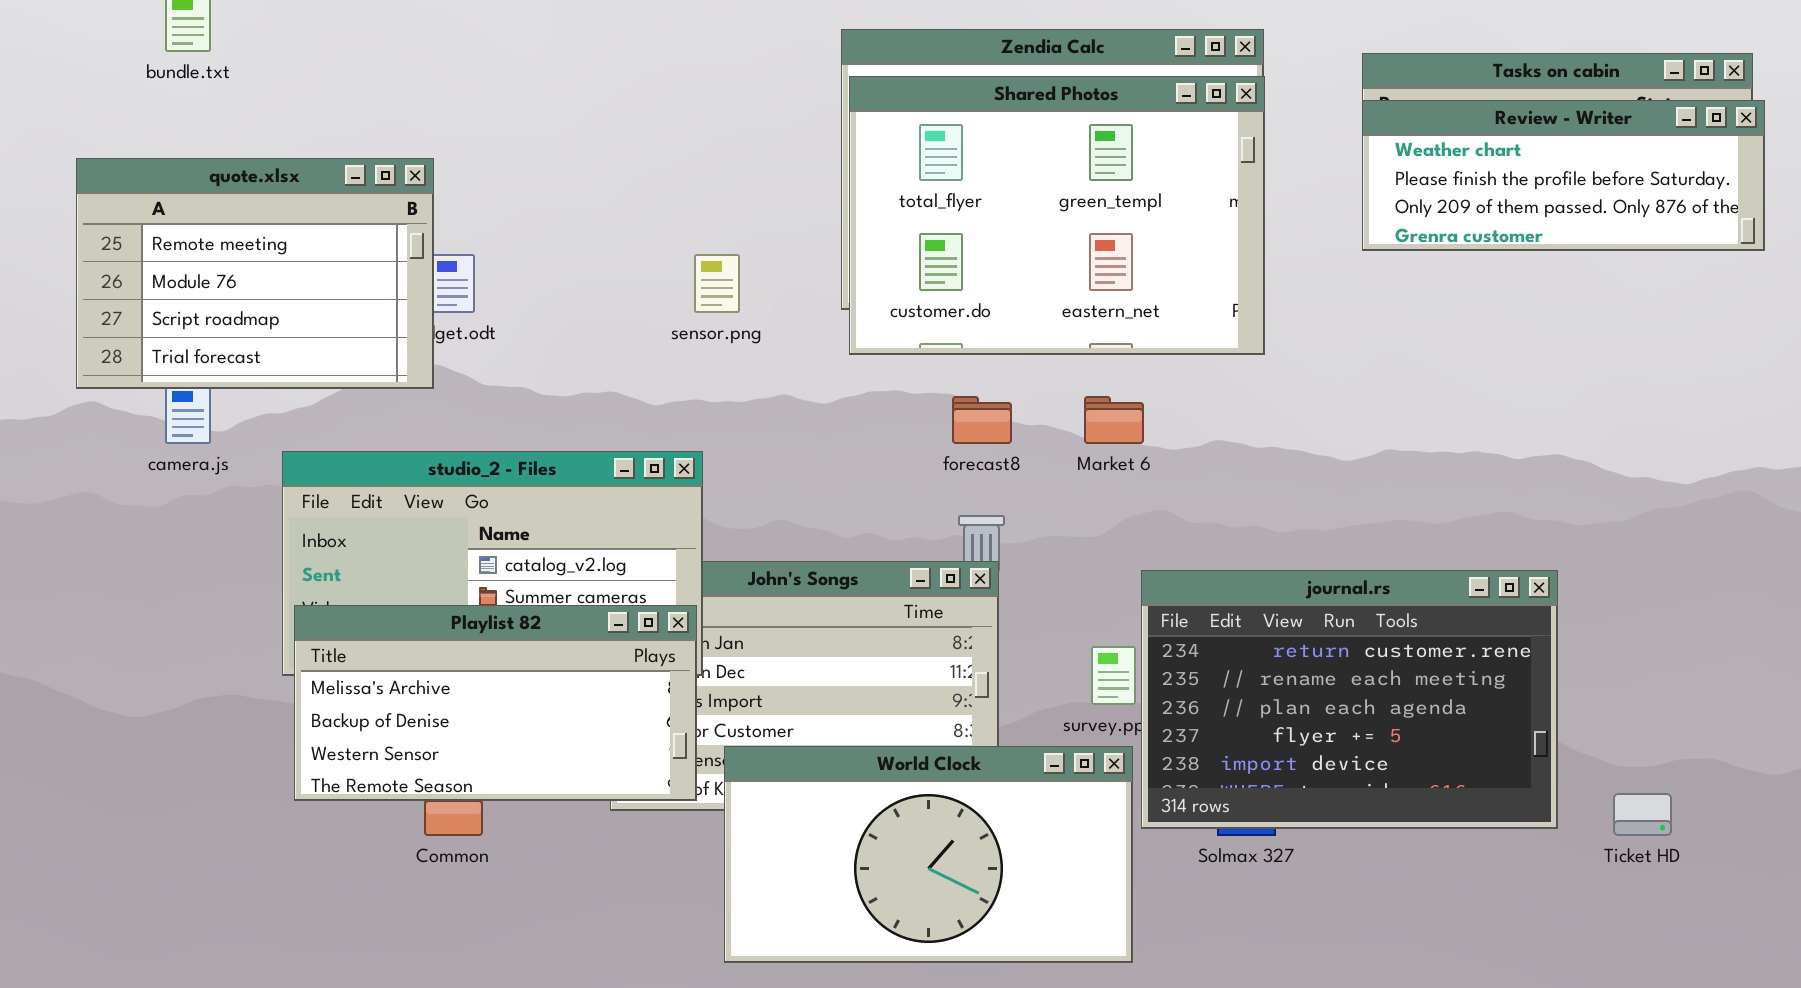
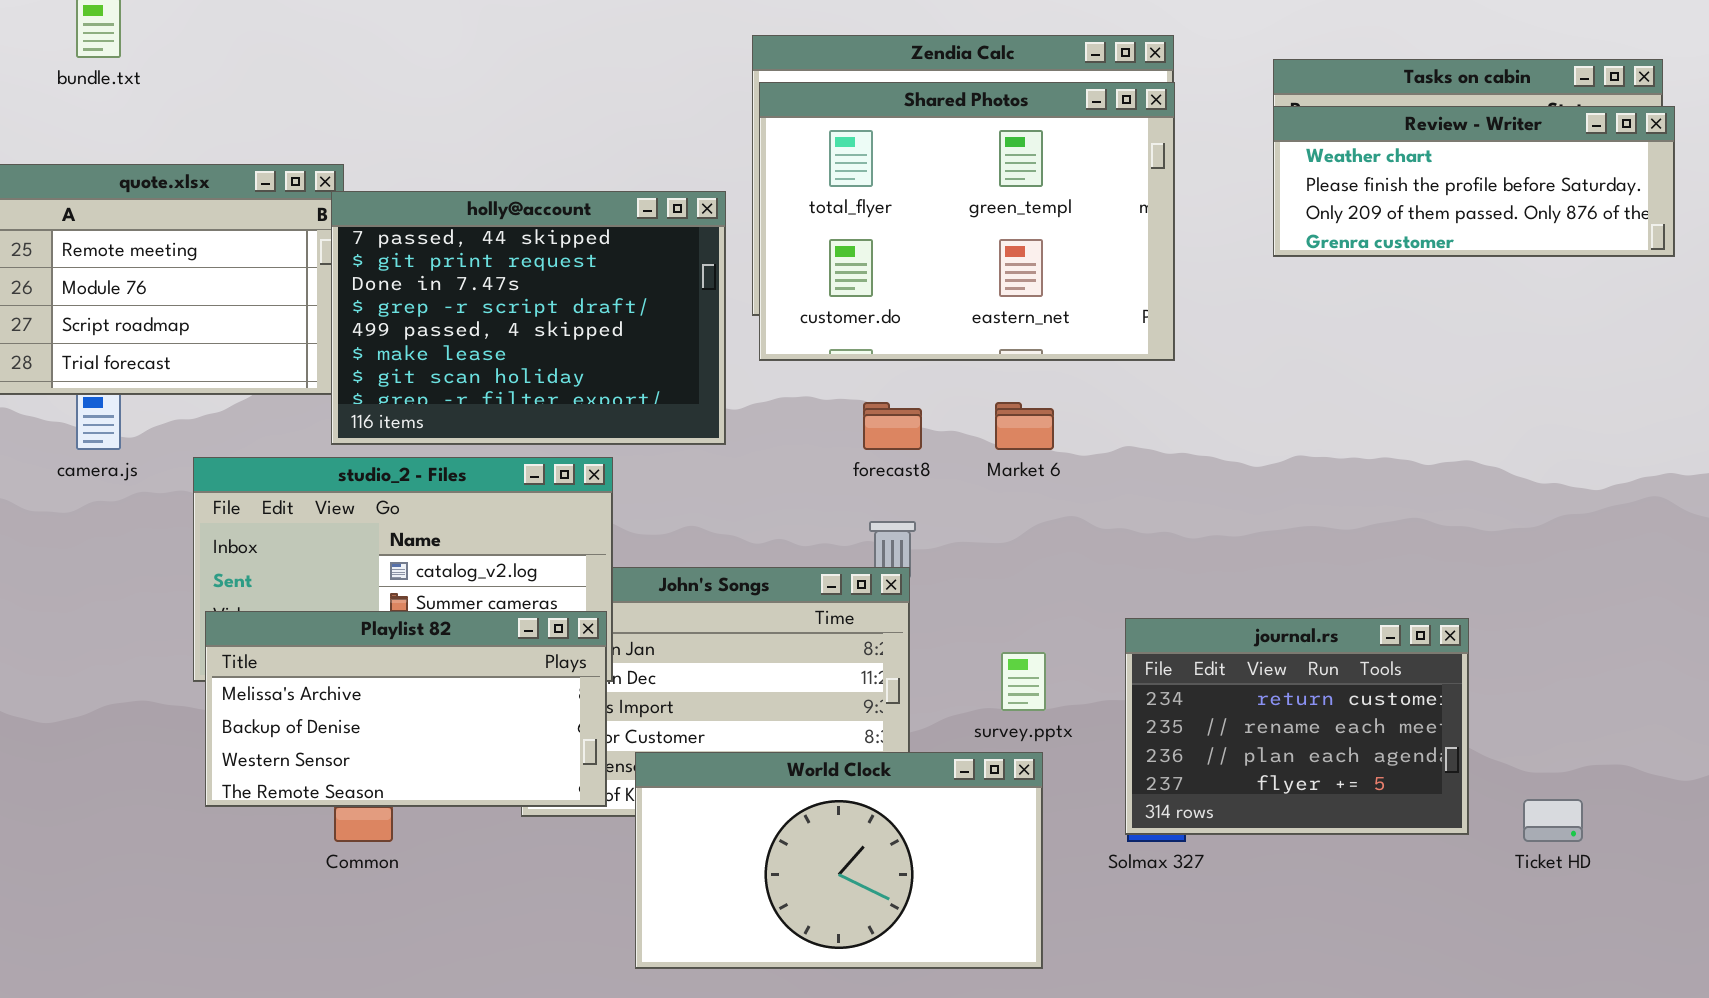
holly@account: none -> [331,191,726,445], opened
journal.rs: [1141,570,1558,829] -> [1125,618,1469,835], resized

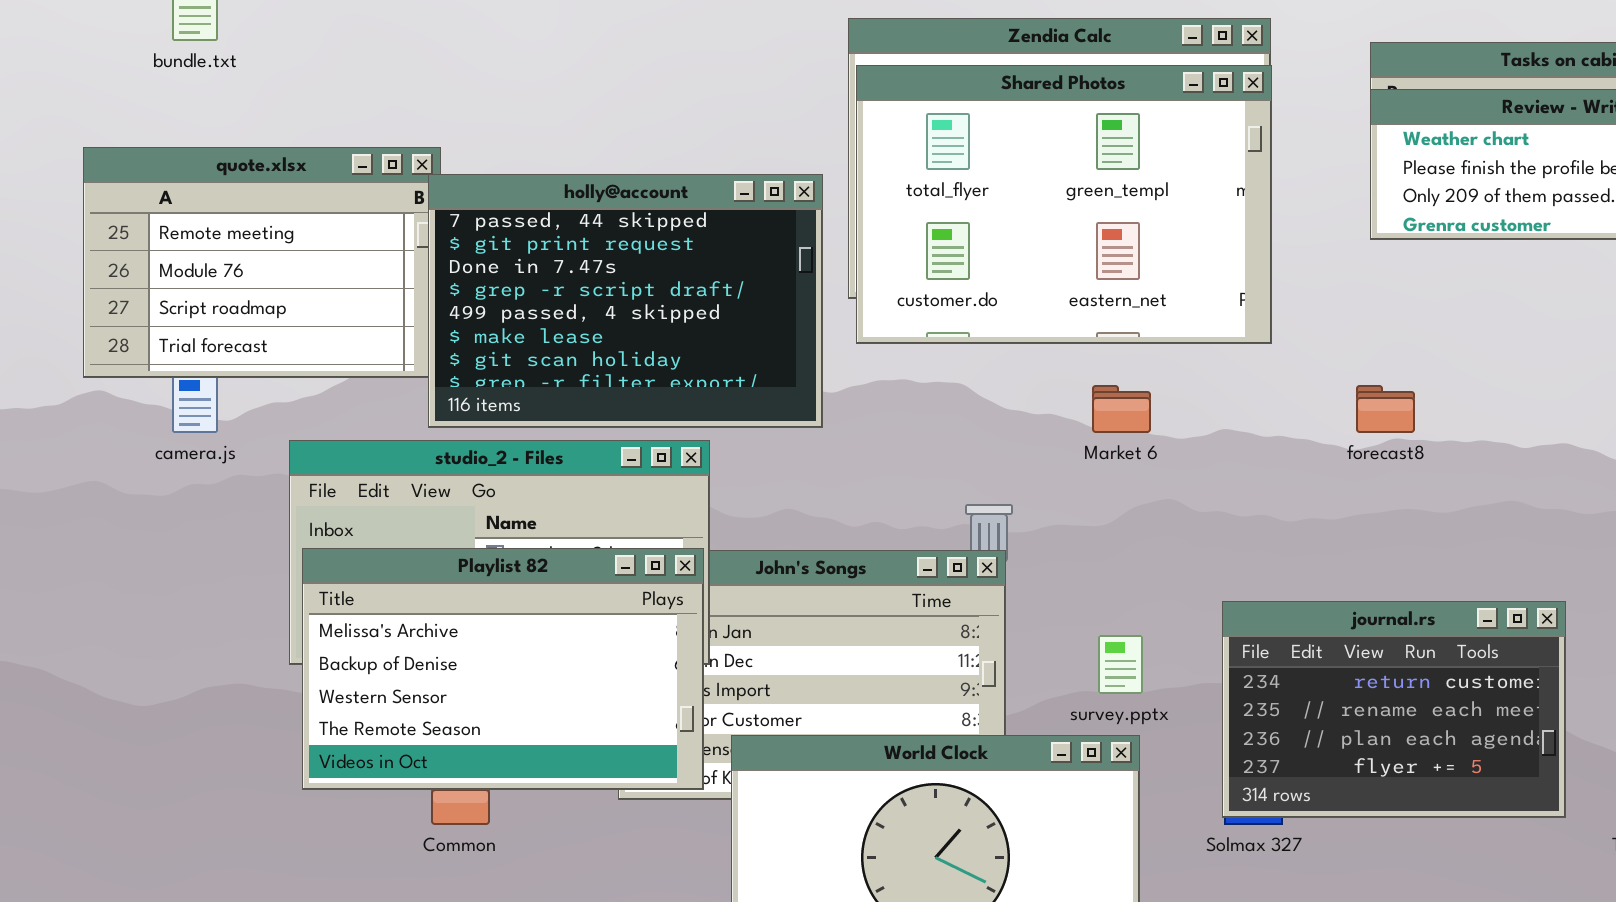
forecast8: [863,402,922,450] -> [1356,385,1415,433], moved
Playlist 82: [205,611,607,807] -> [302,548,704,790], resized

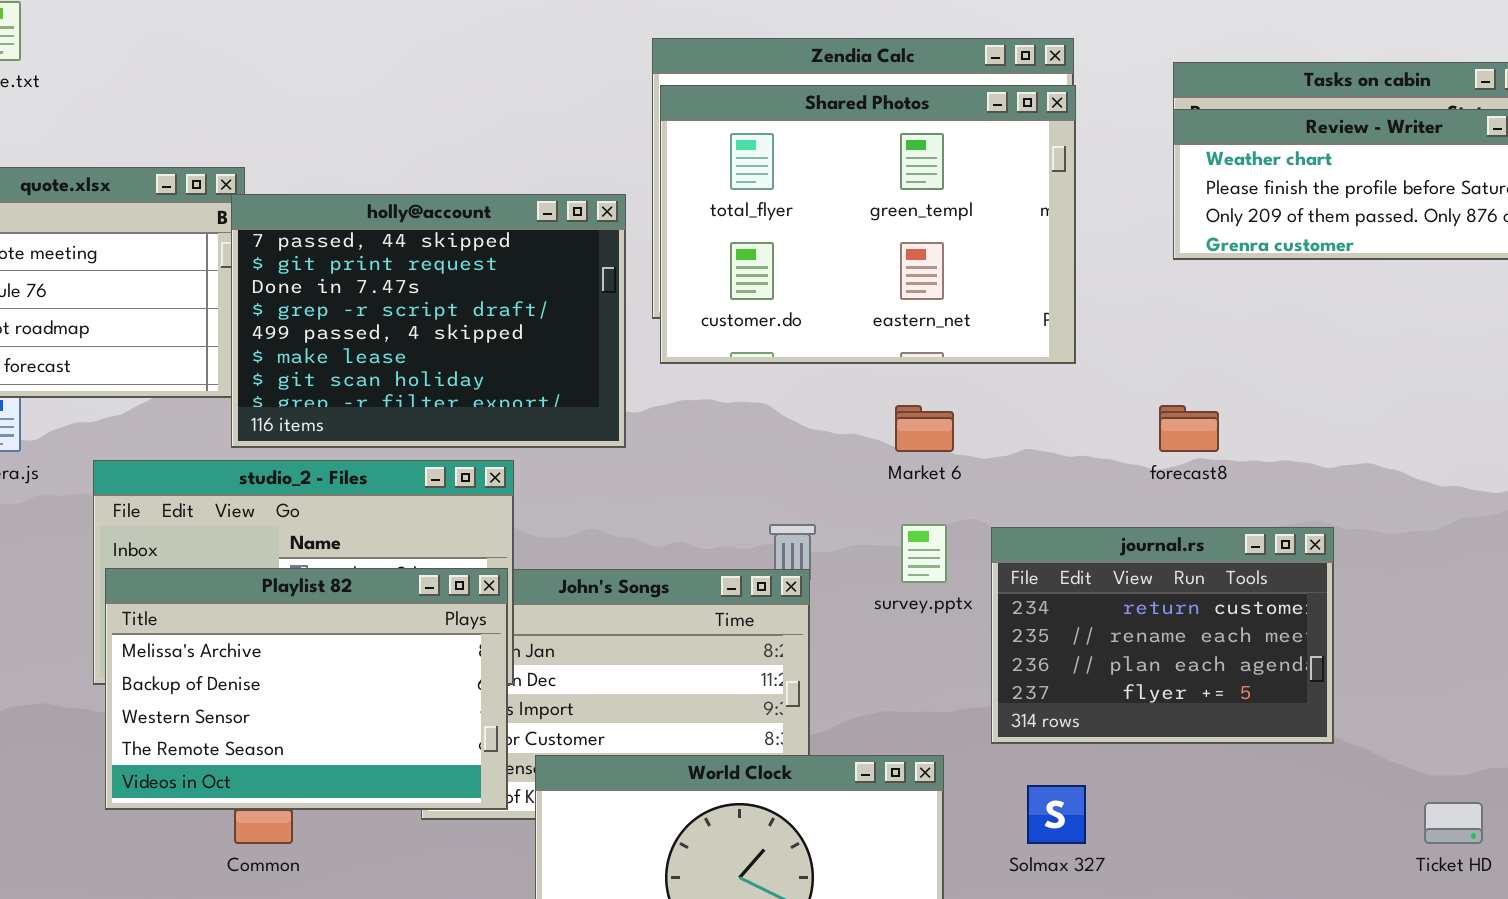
journal.rs: [1222,601,1566,818] -> [991,527,1334,744], moved
survey.pptx: [1098,635,1143,694] -> [901,524,947,583], moved

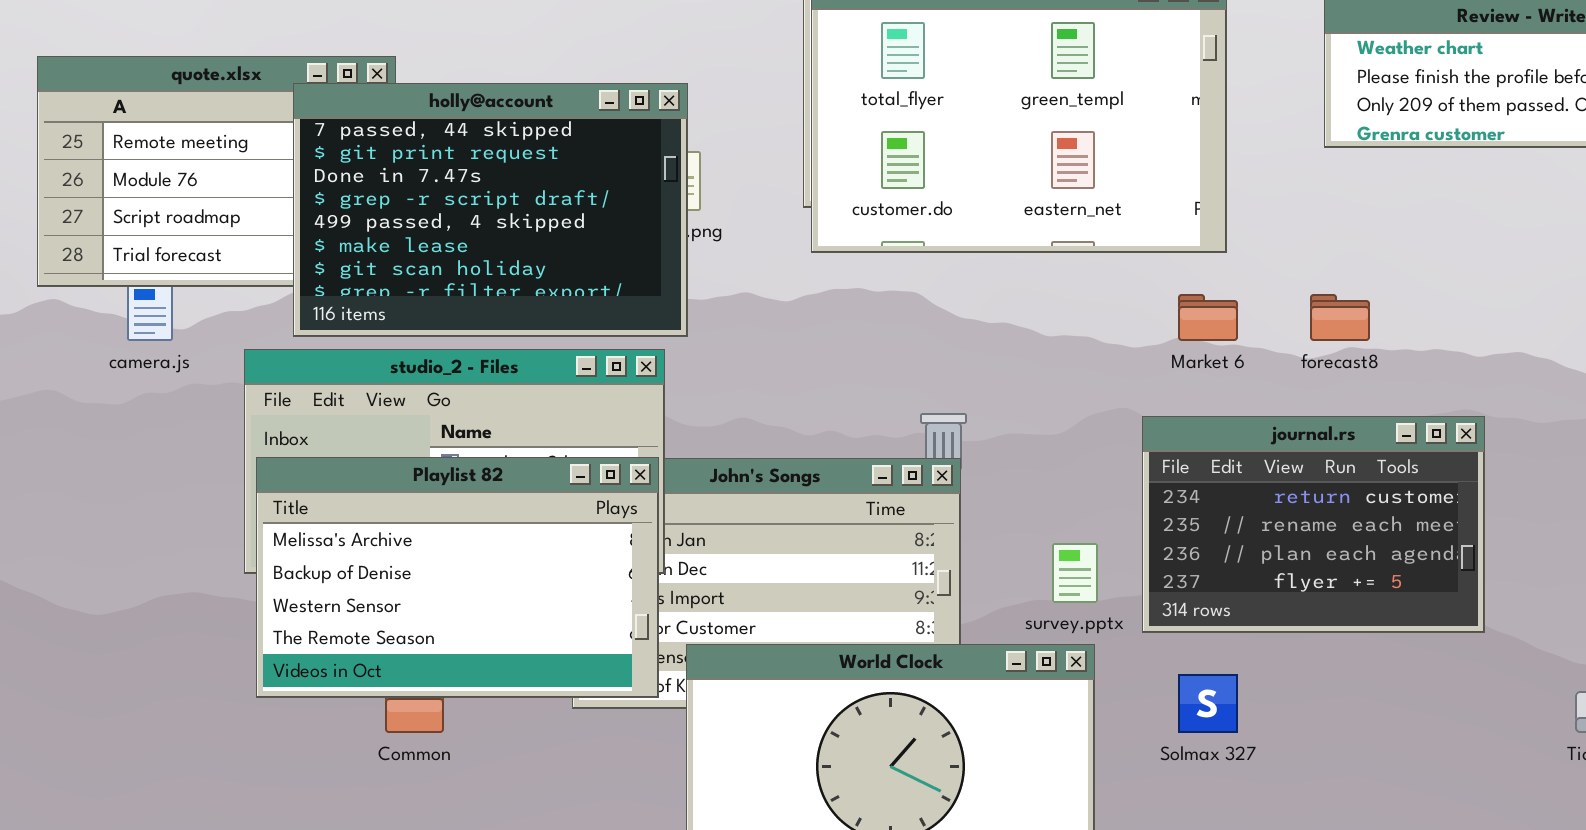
holly@account: [231,194,626,448] -> [293,83,688,337], moved
Market 6: [895,405,954,452] -> [1178,294,1238,341], moved
survey.pptx: [901,524,947,583] -> [1052,543,1098,603], moved

